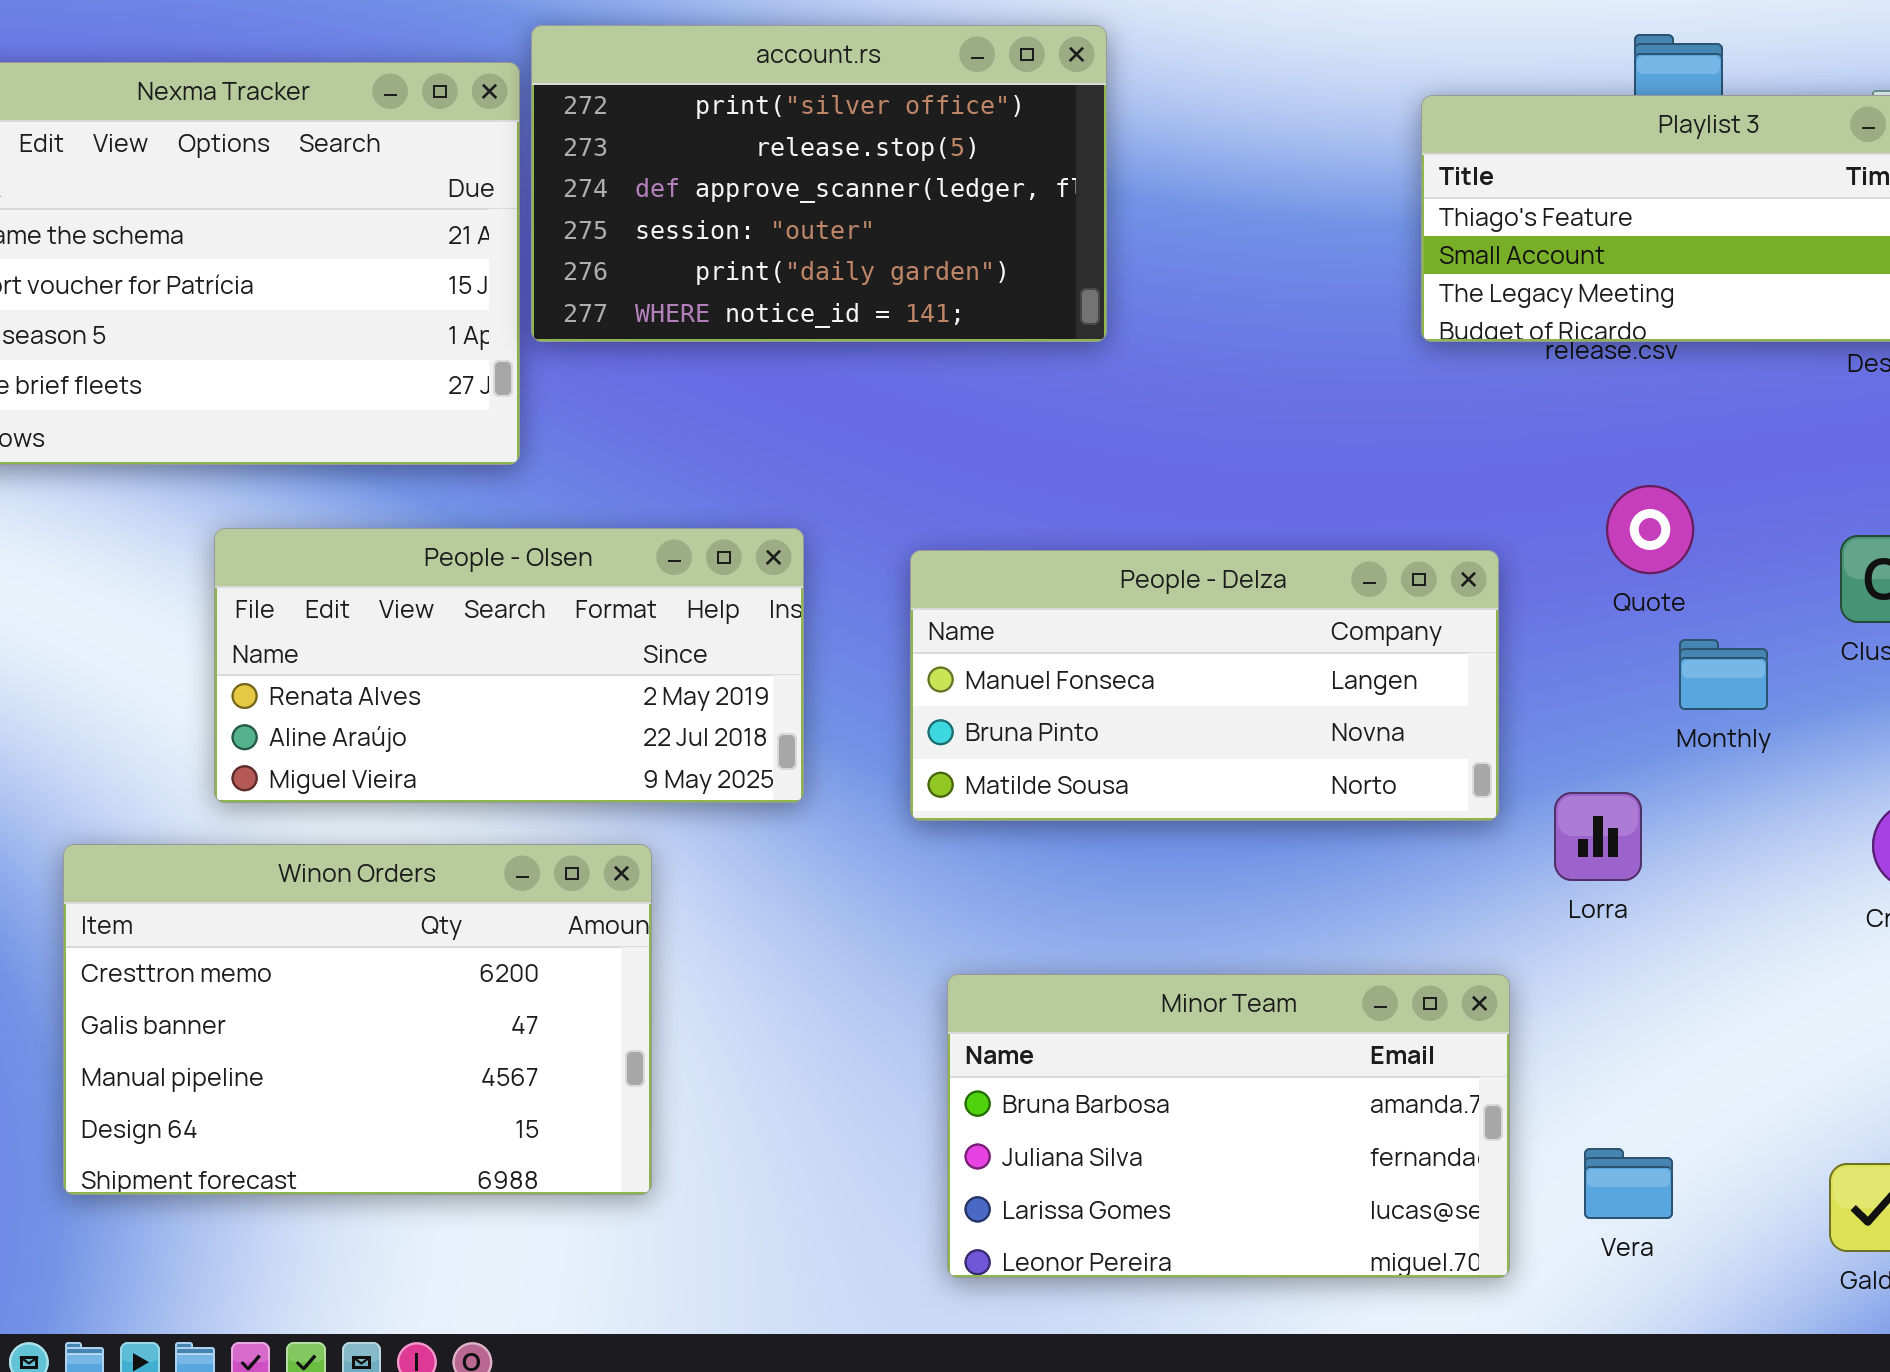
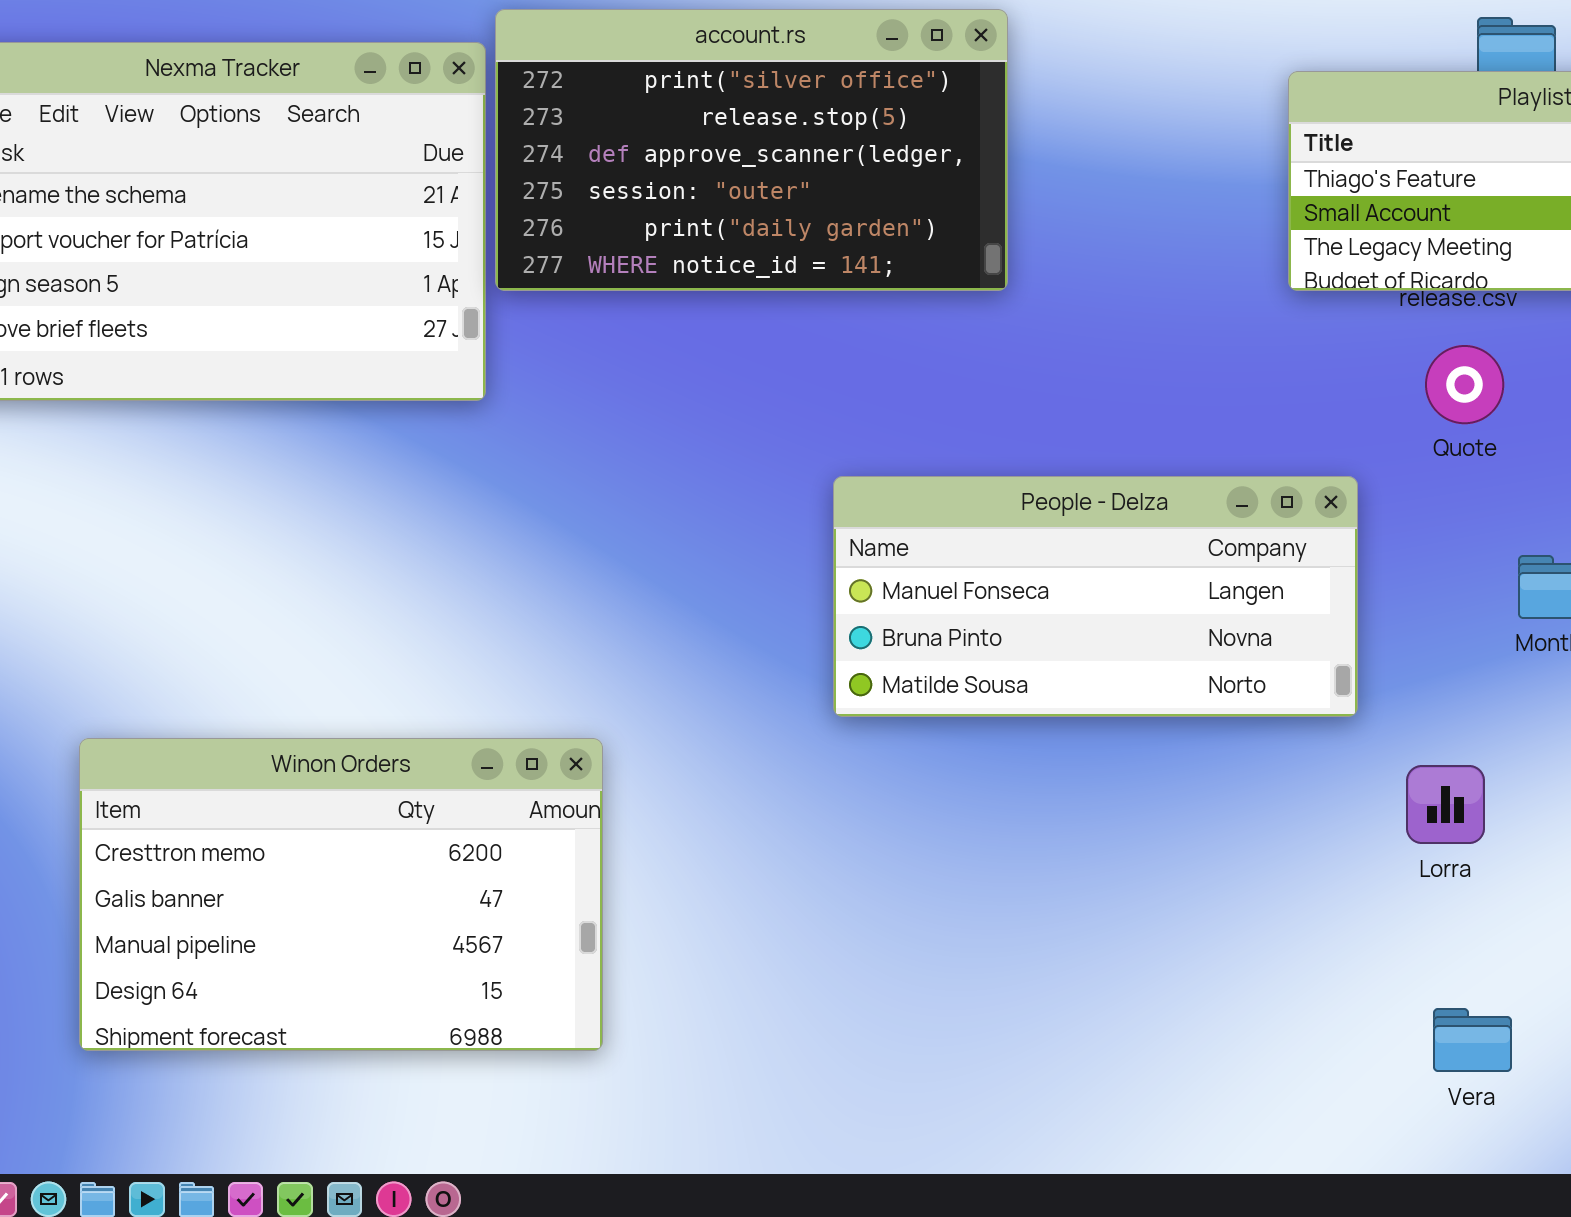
Quote: [1606,485,1694,574] -> [1425,345,1504,424], moved
People - Olsen: [214,528,804,803] -> none, closed
Lorra: [1554,792,1642,881] -> [1406,765,1485,844], moved
Minor Team: [947,974,1510,1278] -> none, closed

